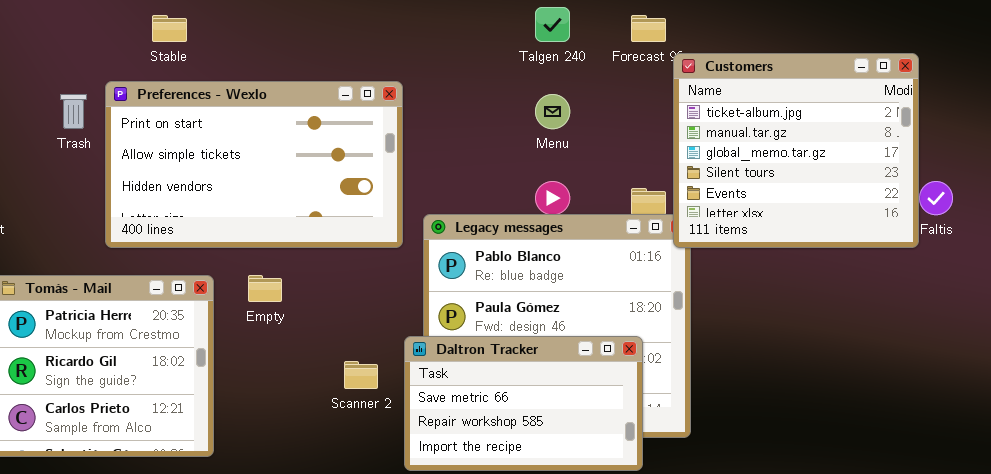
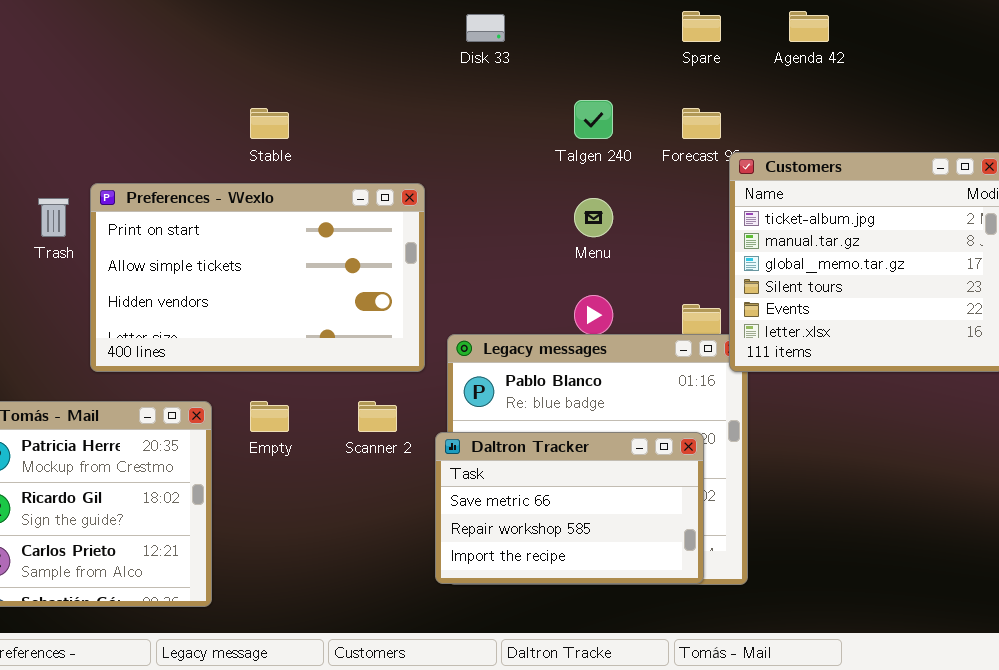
Stable: [152,15,187,42] -> [250,108,289,139], moved
Daltron Tracker: [404,336,643,471] -> [435,432,704,584], moved
Scanner 2: [344,361,378,389] -> [358,401,397,432], moved

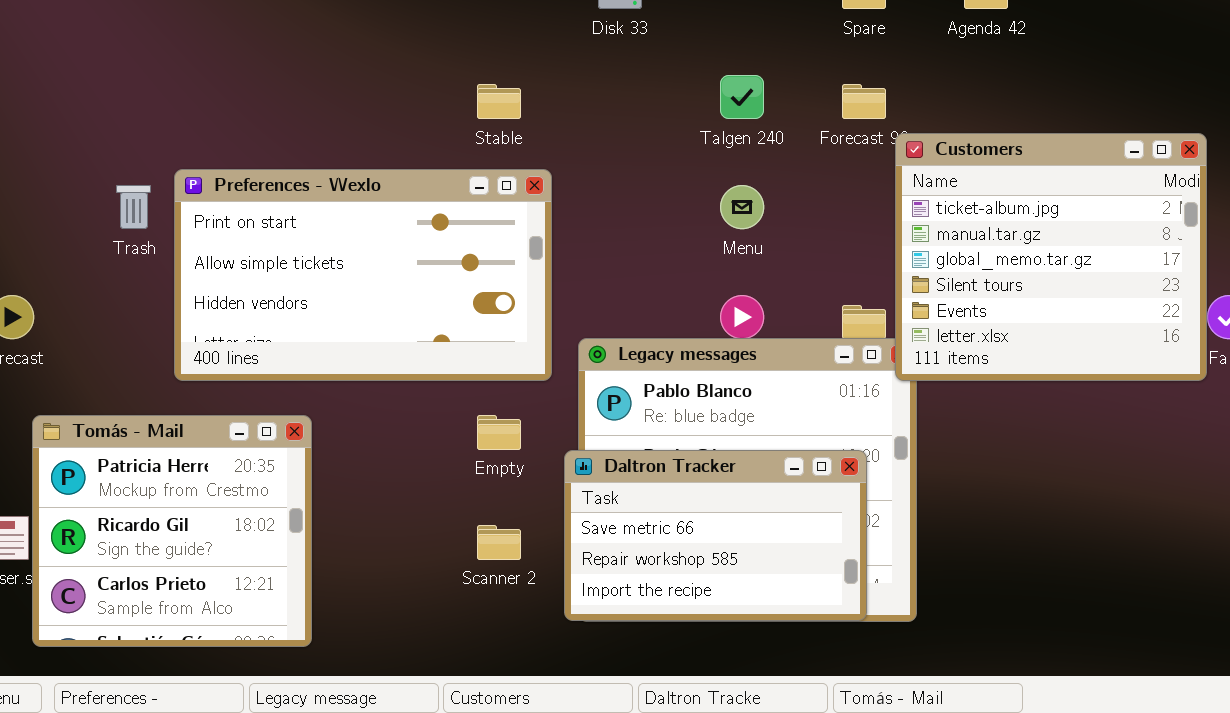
Stable: [250,108,289,139] -> [477,84,521,119], moved
Empty: [250,401,289,432] -> [477,415,521,450], moved
Scanner 2: [358,401,397,432] -> [477,525,521,560], moved

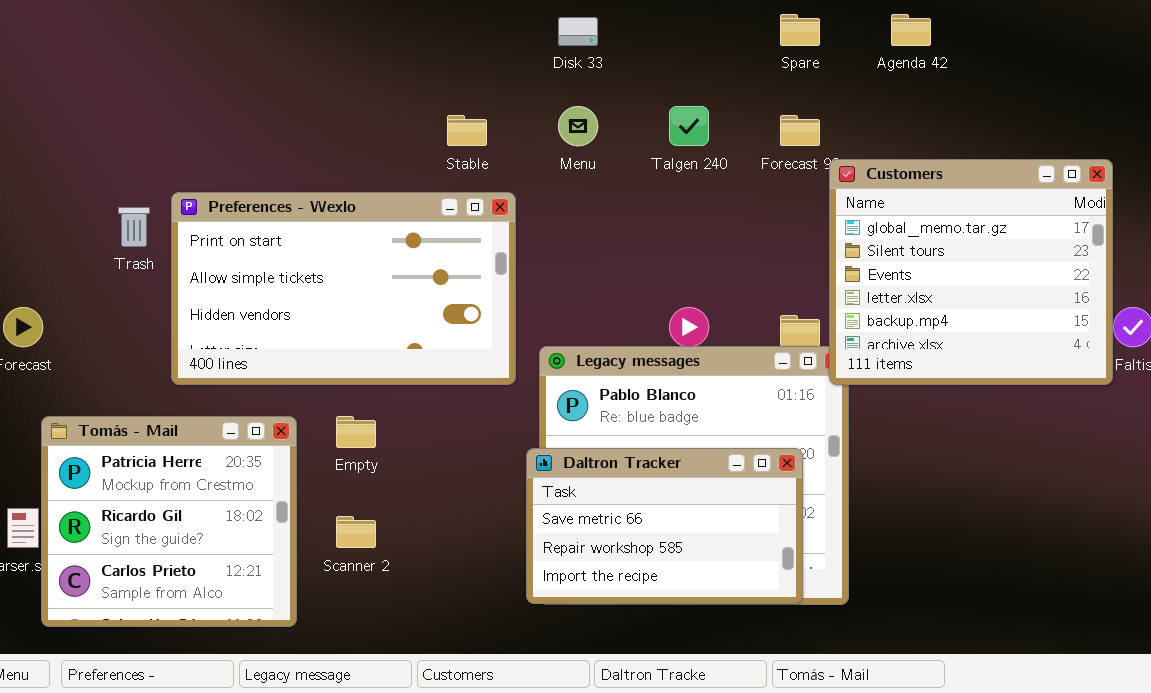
Customers: [895,133,1207,381] -> [829,159,1113,385], scrolled down 2 rows
Menu: [720,185,764,229] -> [558,106,598,146], moved
Empty: [477,415,521,450] -> [336,416,376,448], moved
Scanner 2: [477,525,521,560] -> [336,516,376,548], moved

